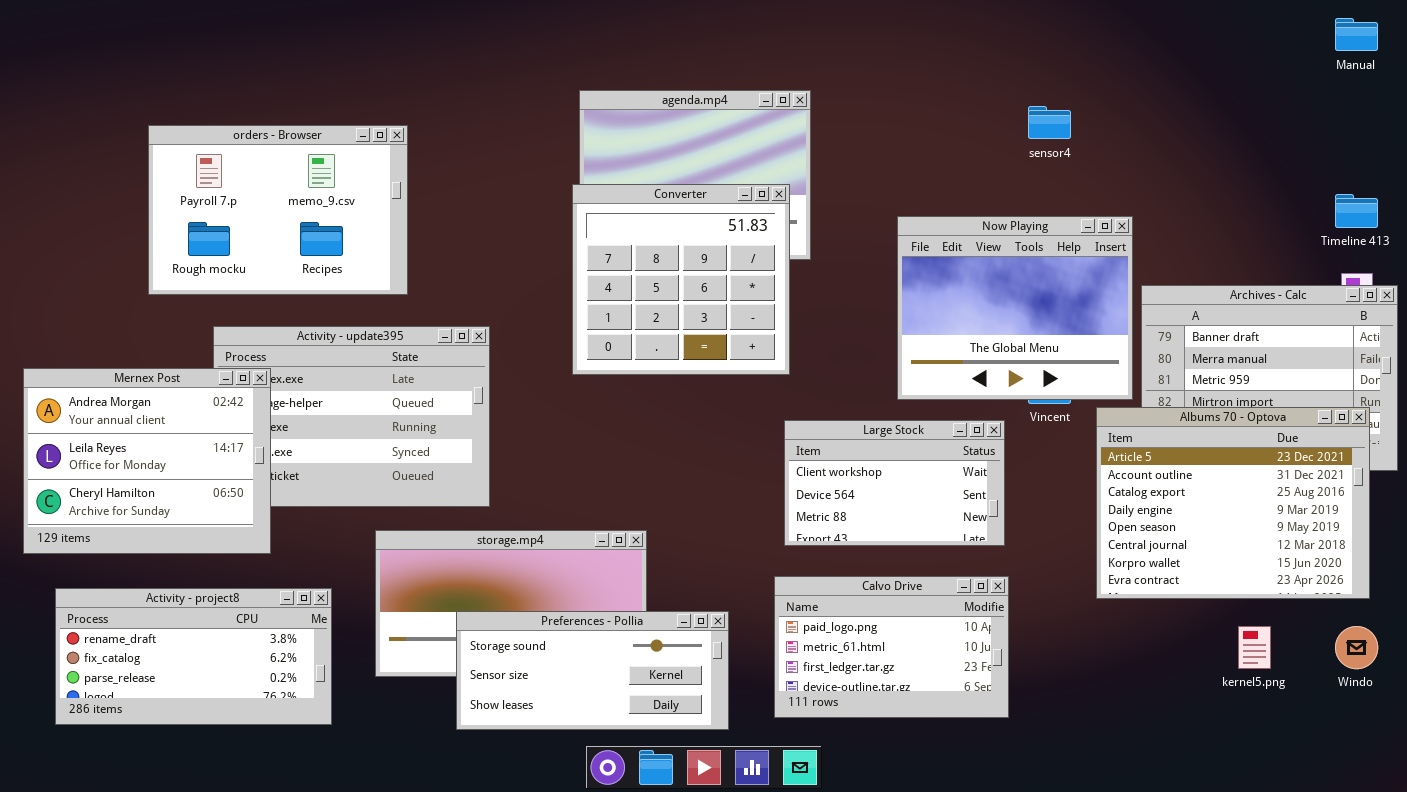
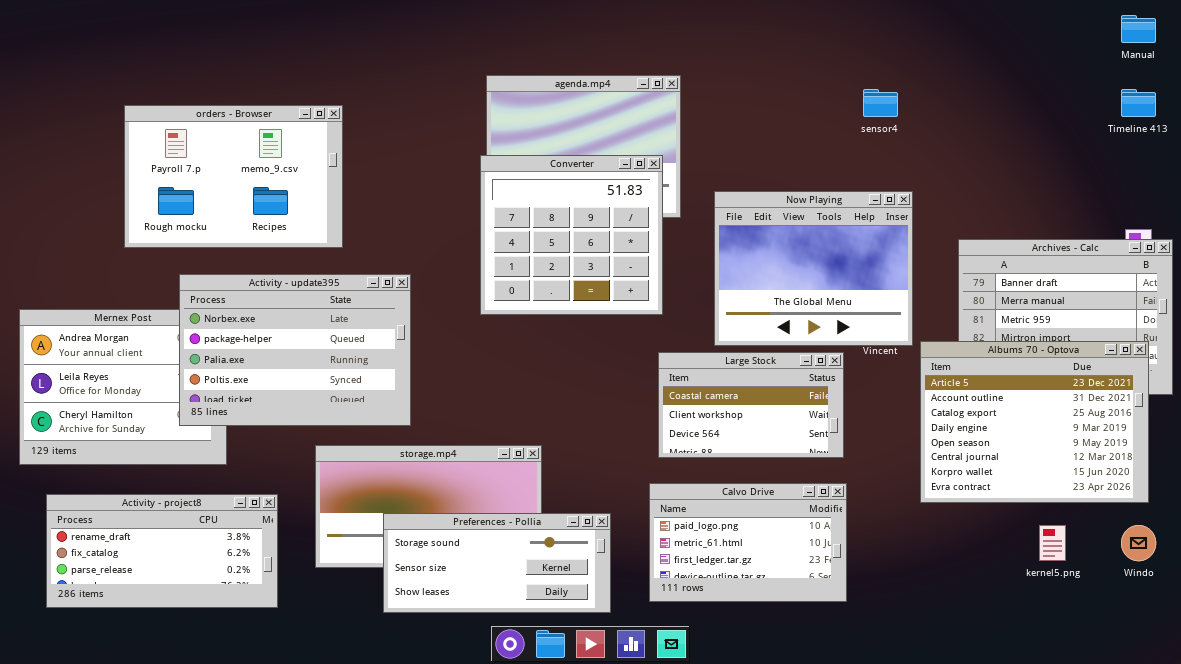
Timeline 413: [1335,194,1378,228] -> [1121,89,1156,117], moved
Now Playing: [897,216,1133,400] -> [714,191,913,346], moved
Activity - update395: [213,326,490,507] -> [179,274,411,426], raised
Large Stock: [784,420,1005,546] -> [658,352,844,458], scrolled up 1 row

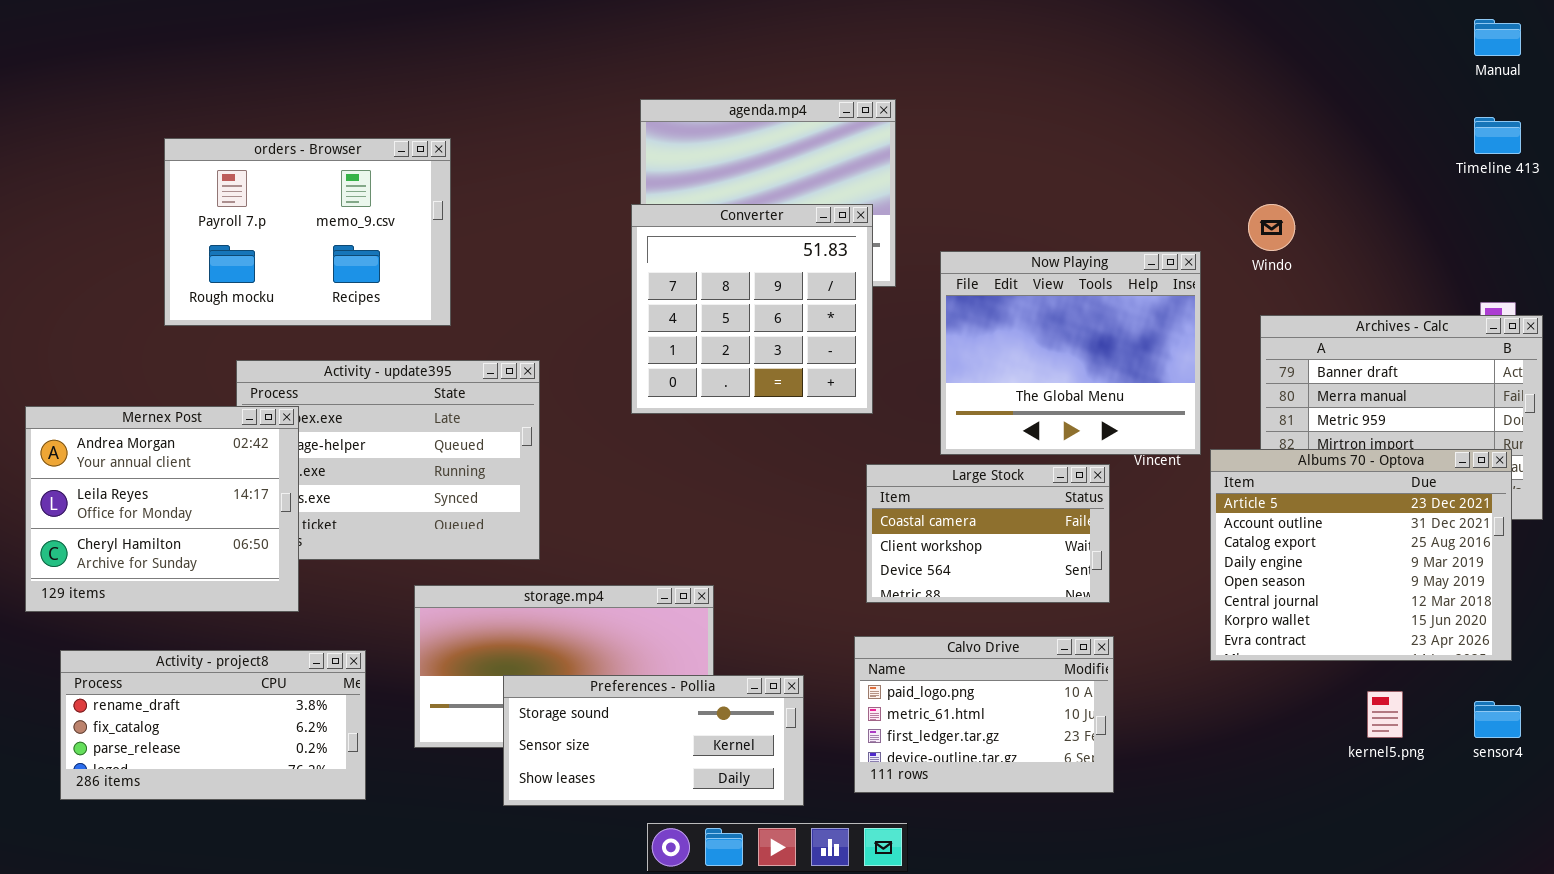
sensor4: [863,89,898,117] -> [1474,701,1521,738], moved
Mernex Post: [19,309,227,465] -> [25,406,299,612], raised
Windo: [1121,525,1156,561] -> [1248,204,1295,251], moved

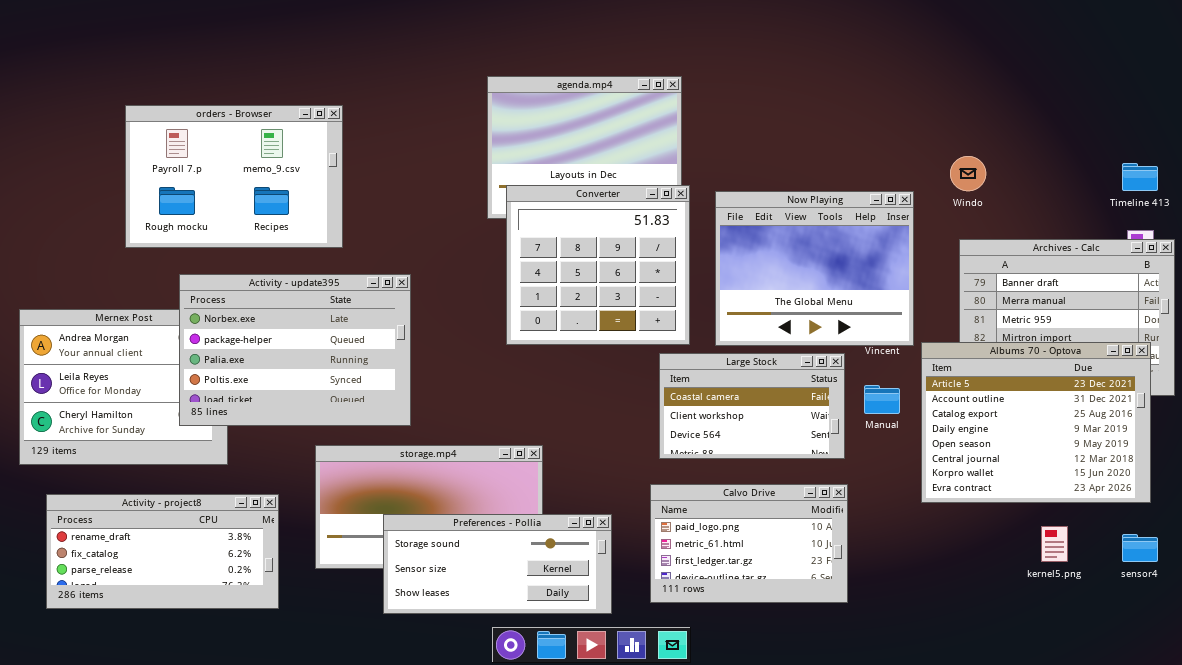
Manual: [1474,19,1521,56] -> [864,385,900,414], moved
Timeline 413: [1474,117,1521,154] -> [1122,163,1158,191], moved
Converter: [631,204,873,414] -> [506,185,690,345], moved
Activity - update395: [236,360,540,560] -> [179,274,411,426], raised

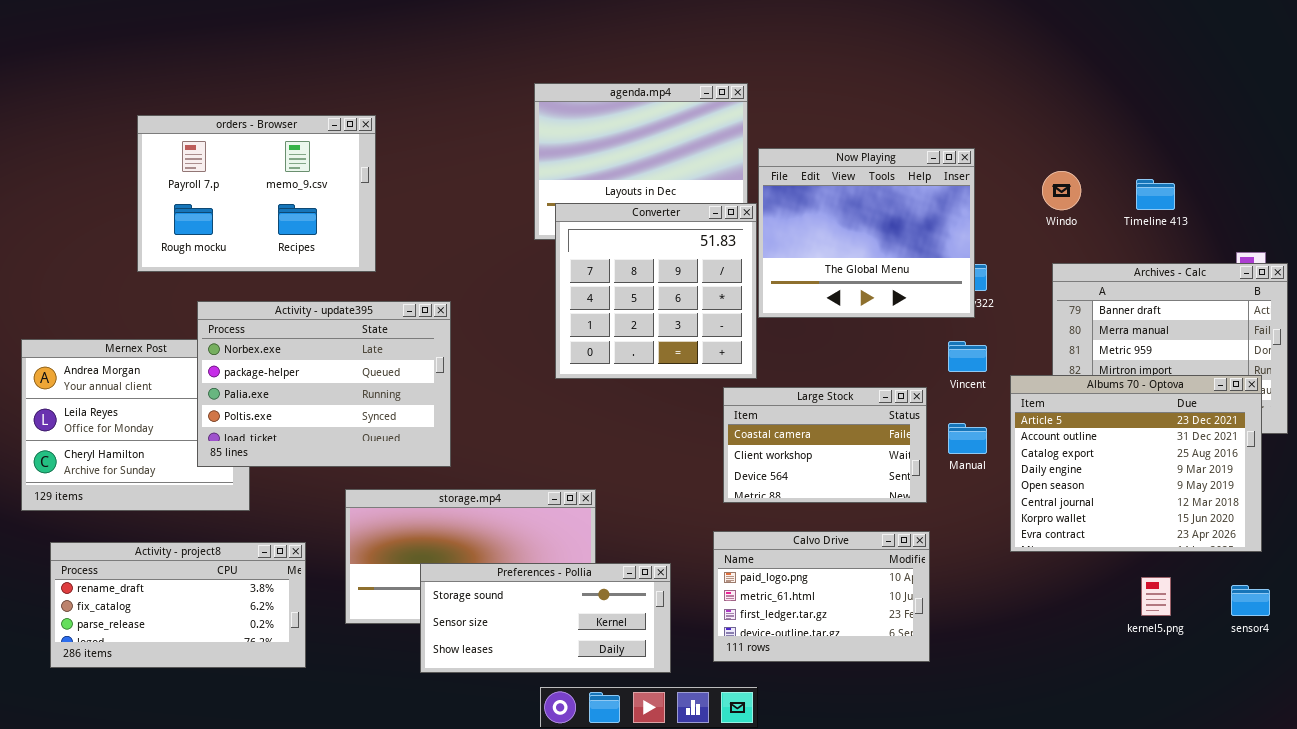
Timeline 413: [1122,163,1158,191] -> [1136,179,1175,210], moved
Now Playing: [715,191,914,346] -> [758,148,975,318], moved

